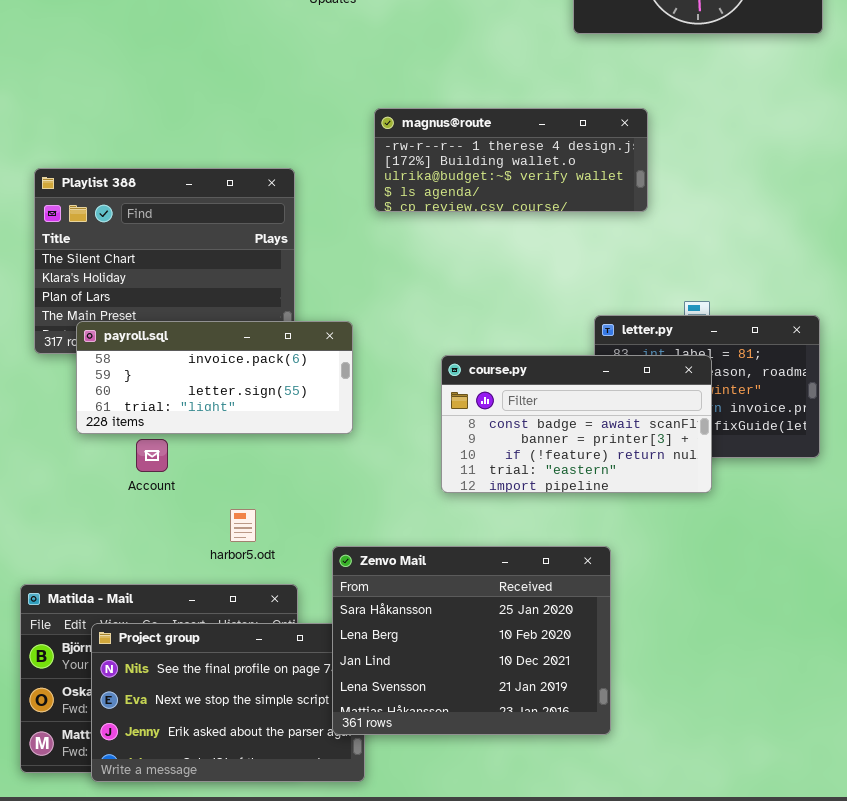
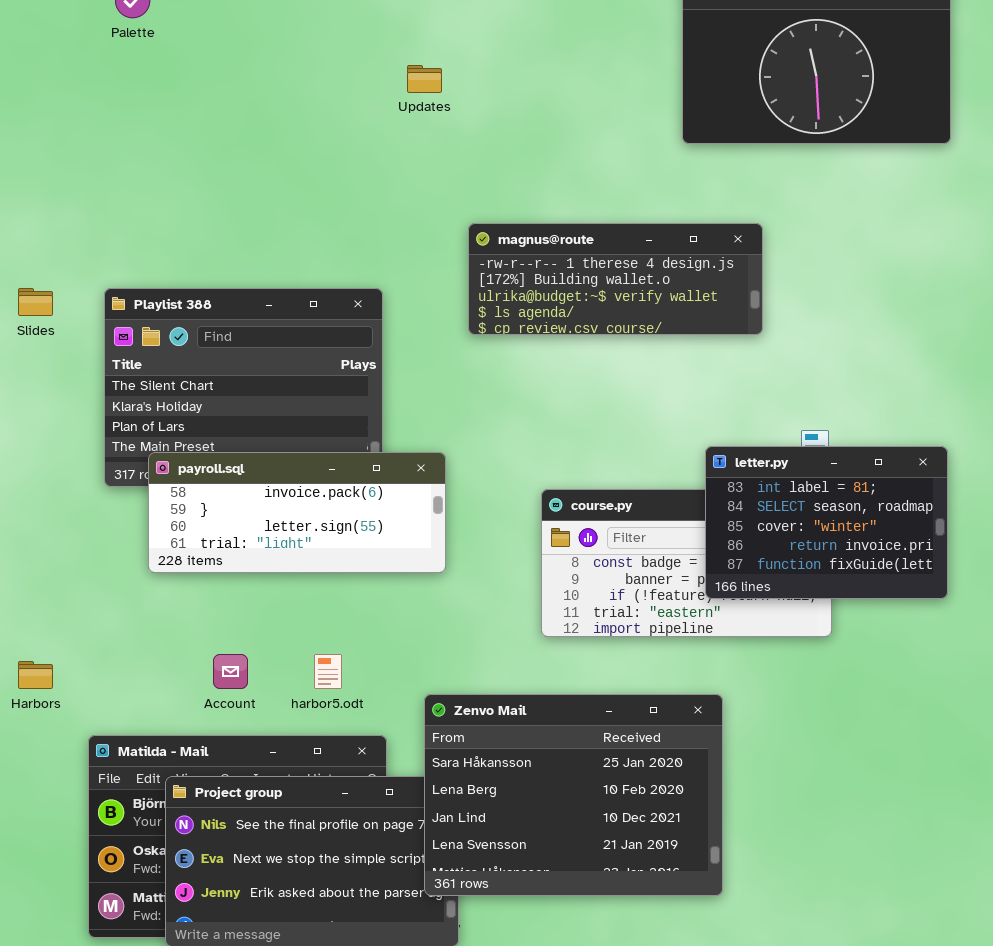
letter.py: [594,315,820,458] -> [705,446,948,599], raised
Account: [136,439,168,472] -> [213,654,248,689], moved

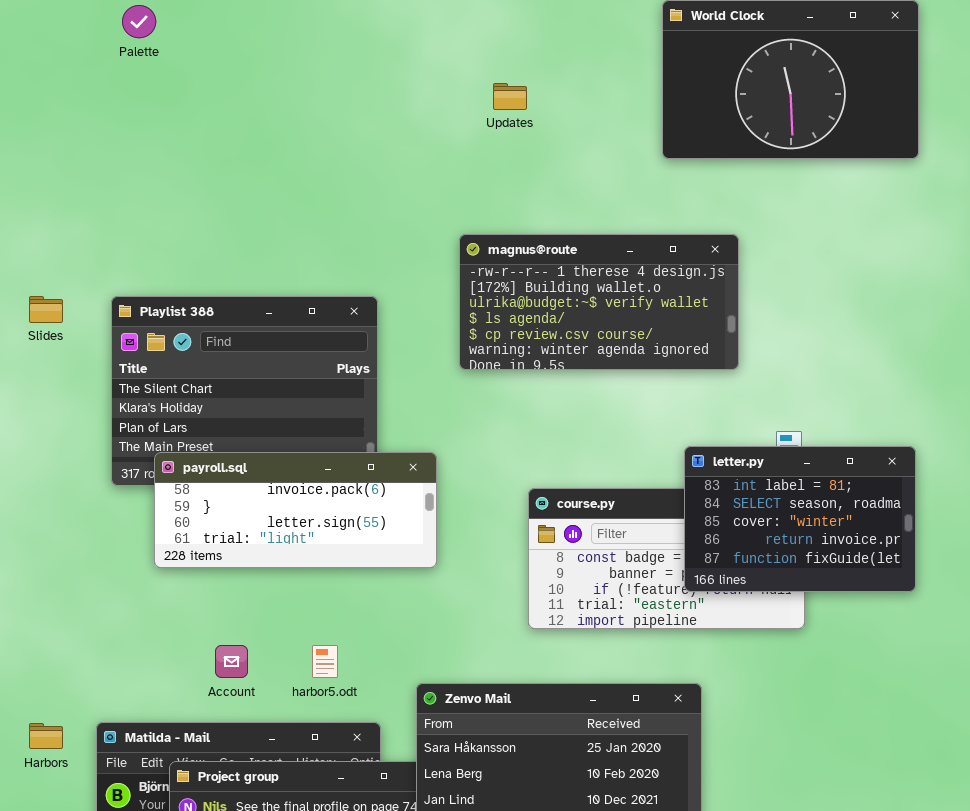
Updates: [407,65,442,93] -> [493,83,527,110], moved
magnus@route: [468,223,763,335] -> [459,234,739,370], resized
Harbors: [18,661,53,689] -> [29,723,63,749], moved

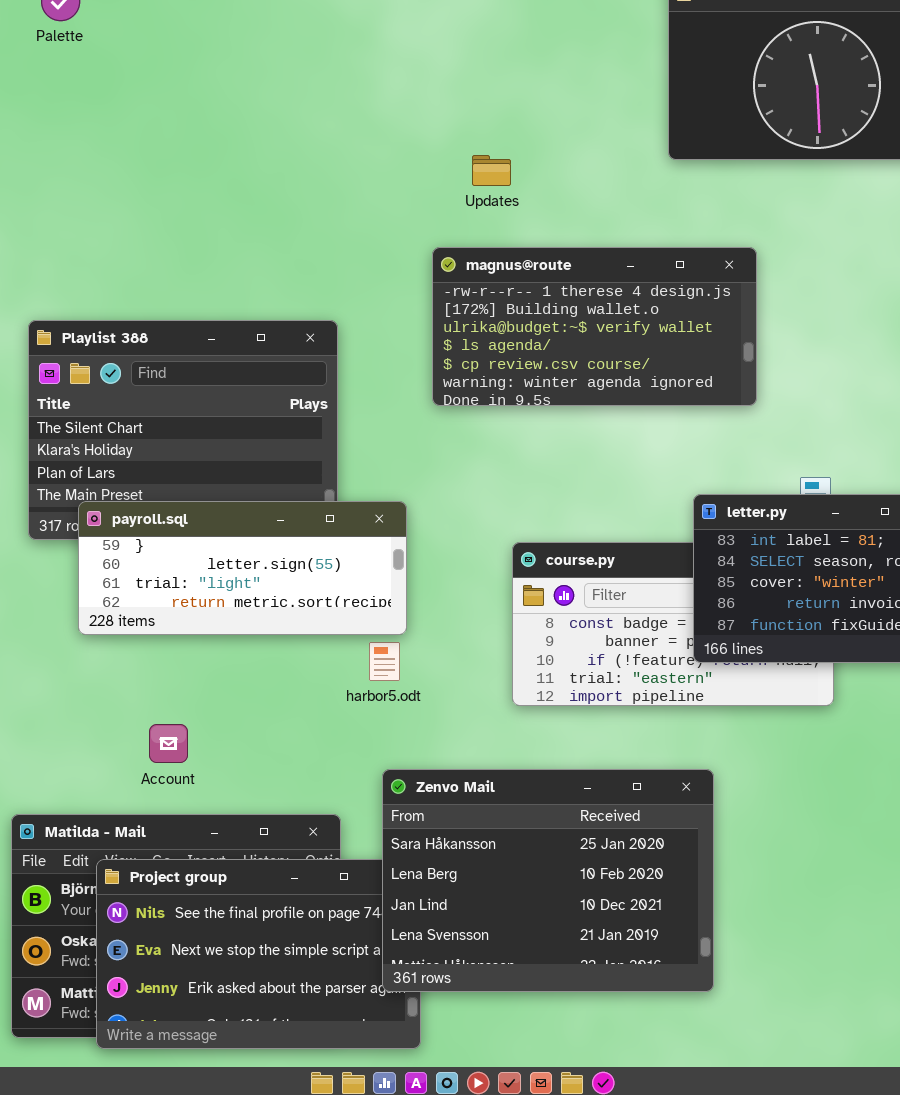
Updates: [493,83,527,110] -> [472,155,511,186], moved
payroll.sql: [154,452,437,568] -> [78,501,407,635], scrolled down 1 row
harbor5.odt: [312,645,338,678] -> [369,642,400,681], moved

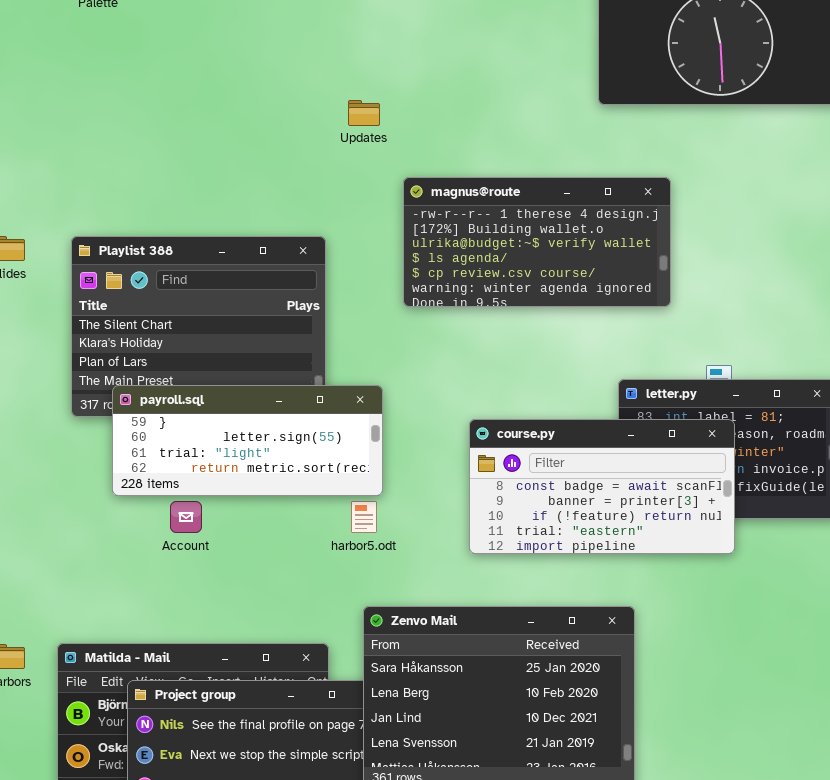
Updates: [472,155,511,186] -> [348,100,380,126], moved
course.py: [512,542,834,706] -> [469,419,735,554], raised
Account: [149,724,188,763] -> [170,501,202,533], moved

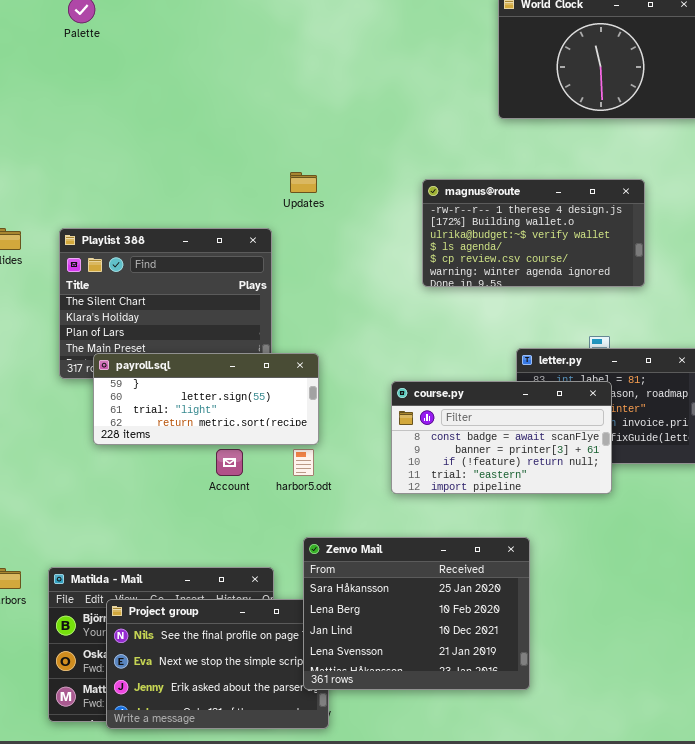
Updates: [348,100,380,126] -> [290,172,317,193], moved
magnus@route: [403,177,671,307] -> [422,179,645,287], moved
Account: [170,501,202,533] -> [216,449,243,476], moved

